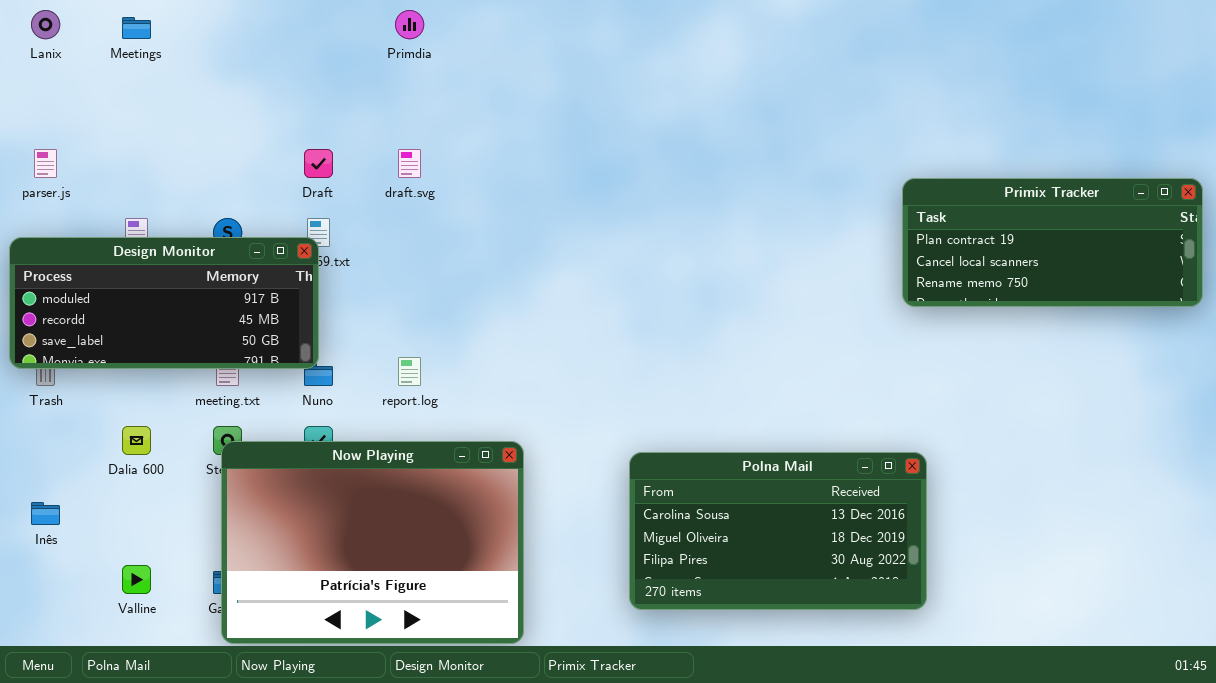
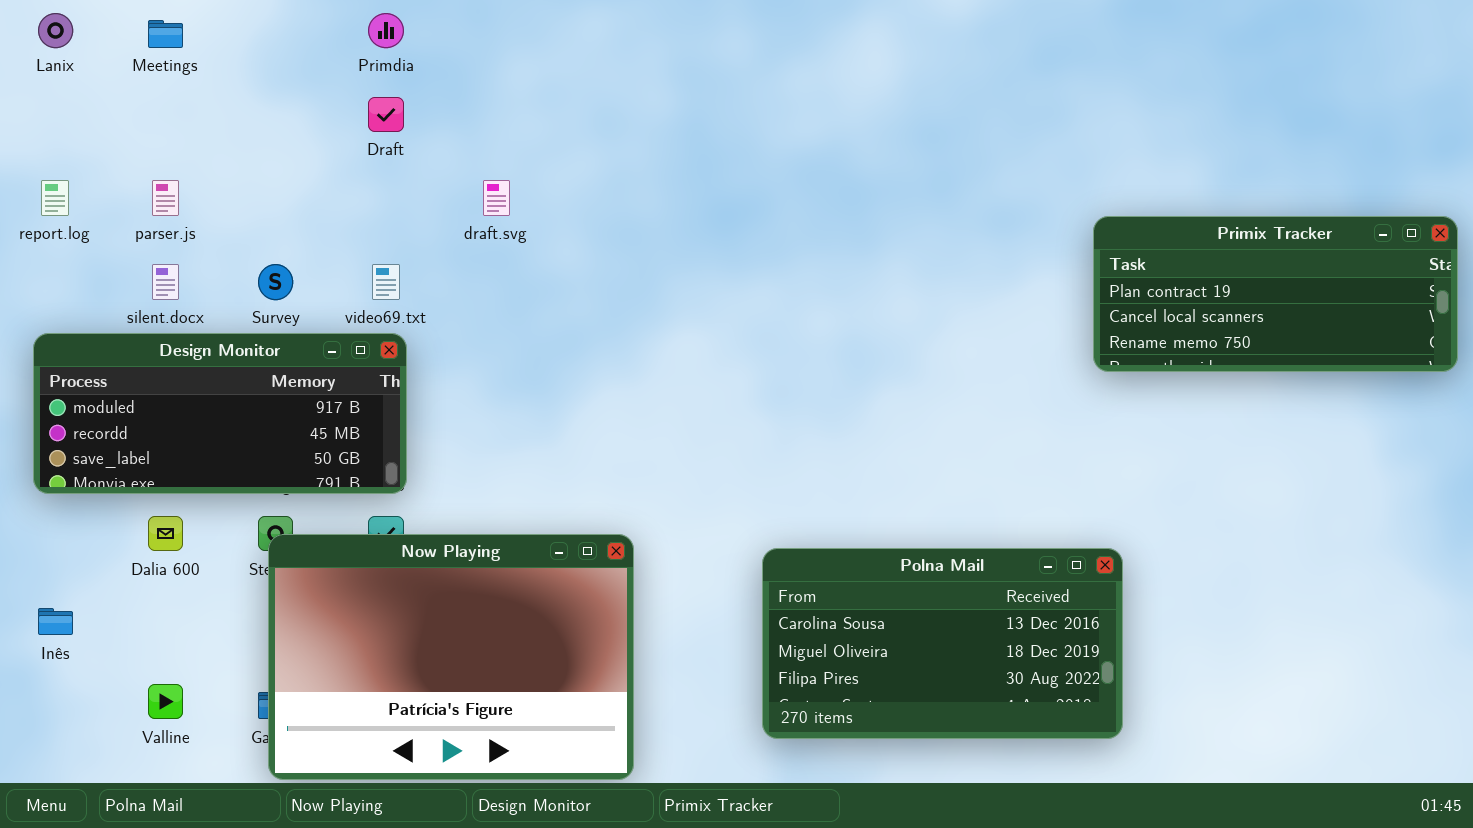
Primdia: [395,10,424,39] -> [368,13,404,48], moved
parser.js: [34,149,57,178] -> [152,180,179,216], moved
Draft: [304,149,333,178] -> [368,97,404,132], moved
Design Monitor: [9,237,319,369] -> [33,333,407,494], moved
report.log: [398,357,421,386] -> [41,180,69,216], moved

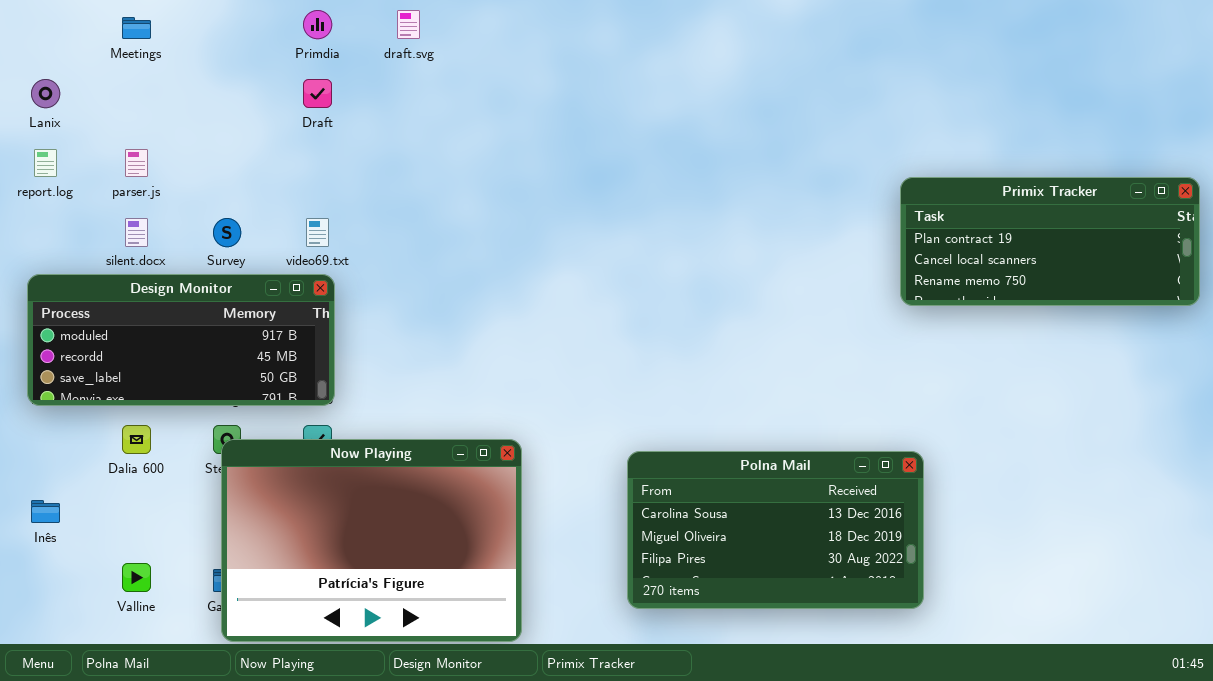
Lanix: [38,13,73,48] -> [31,79,60,108], moved
draft.svg: [483,180,510,216] -> [397,10,420,39], moved

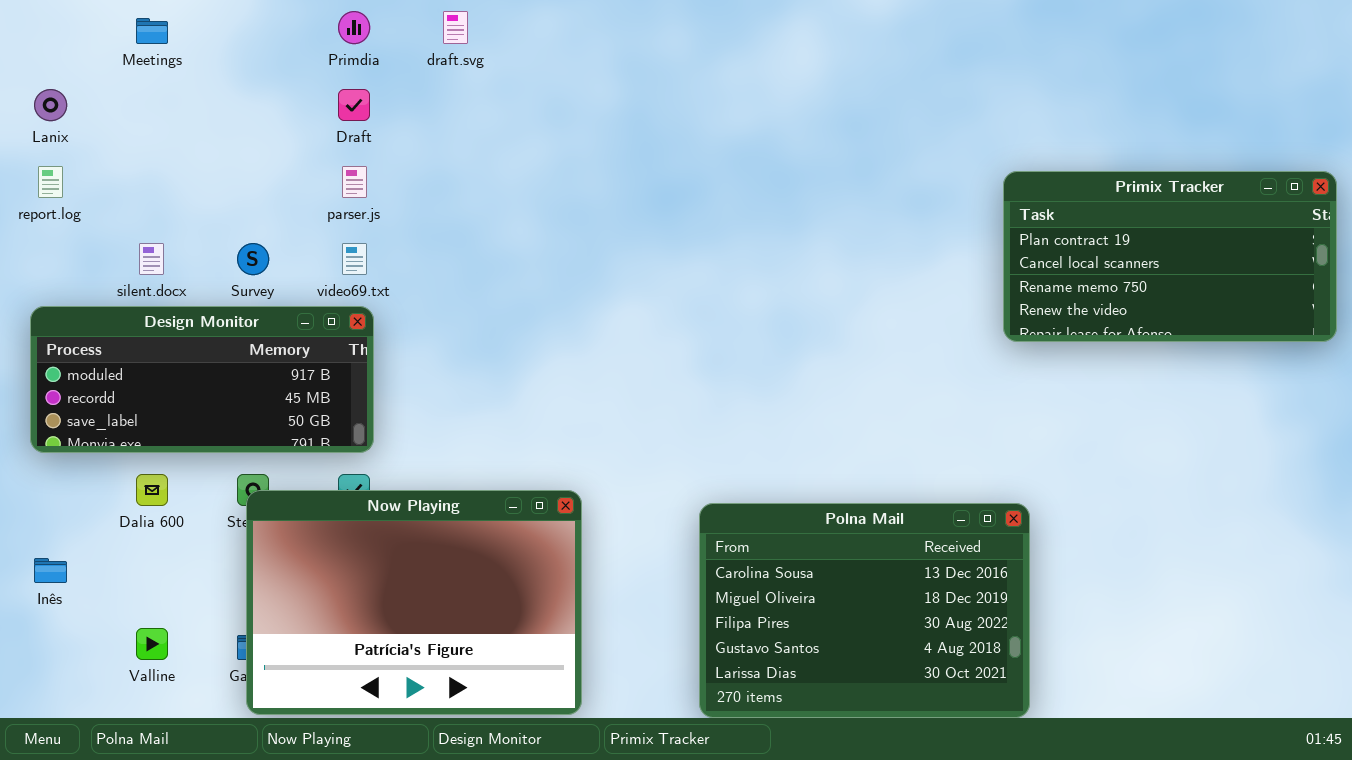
parser.js: [125,149,148,177] -> [342,166,367,198], moved
Primix Tracker: [900,177,1200,306] -> [1003,171,1337,342], resized
Polna Mail: [627,451,924,609] -> [699,503,1030,718], resized

